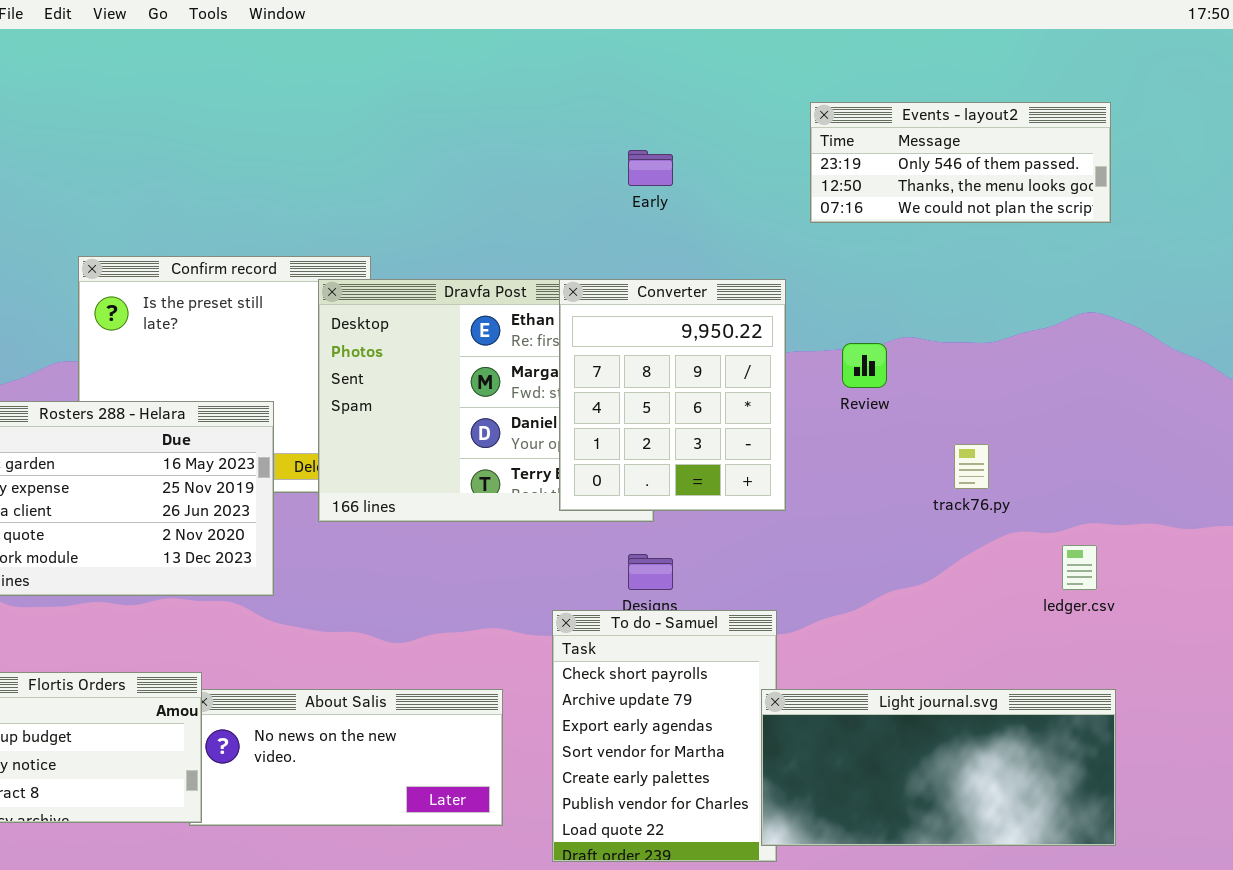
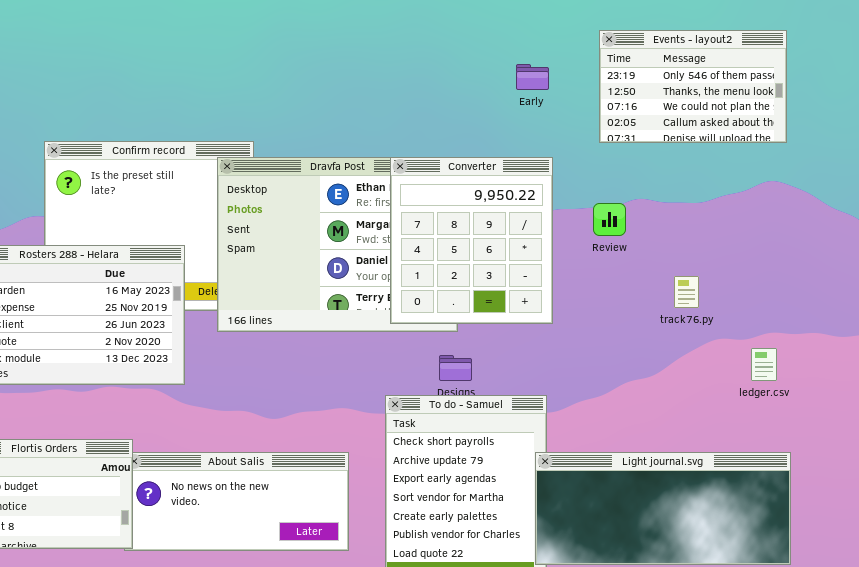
Events - layout2: [810,102,1111,223] -> [599,30,787,143], resized
Early: [628,150,673,186] -> [516,64,549,90], moved

